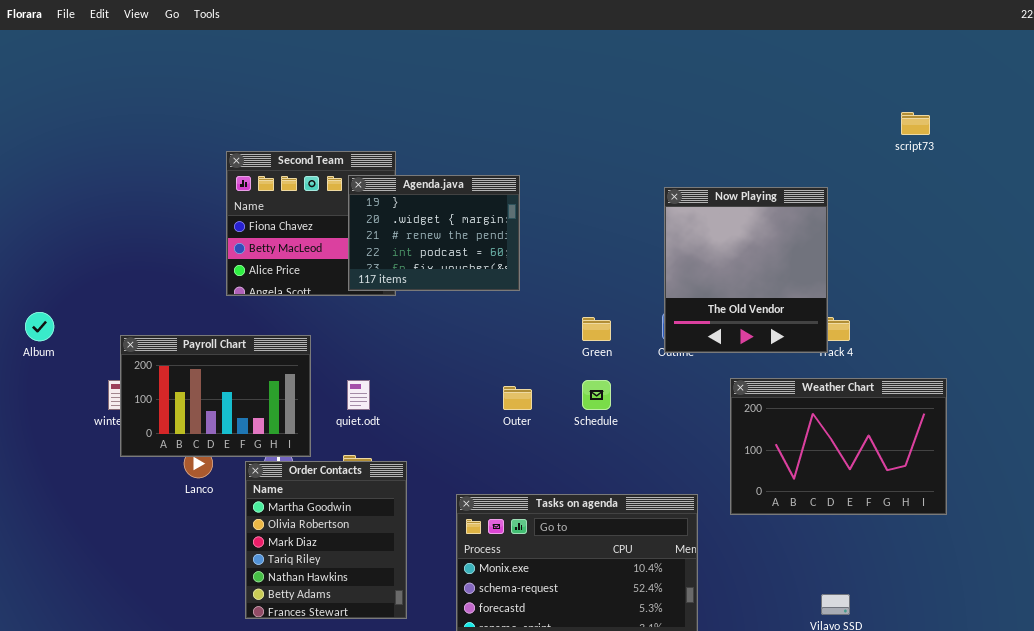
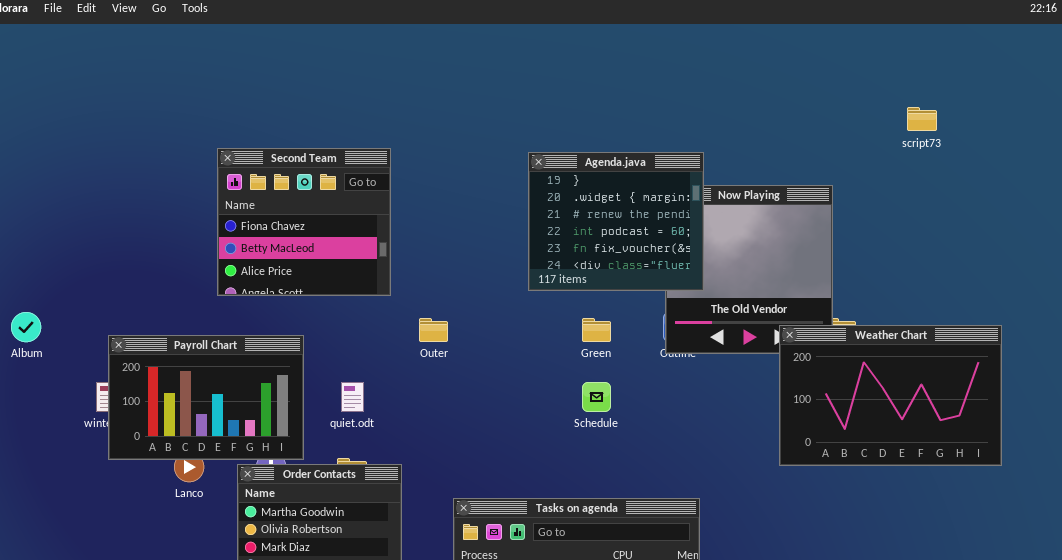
Agenda.java: [348,175,520,291] -> [528,152,704,291], moved, resized
Weather Chart: [730,378,947,515] -> [779,325,1002,466], moved
Outer: [503,386,532,410] -> [419,318,448,342], moved

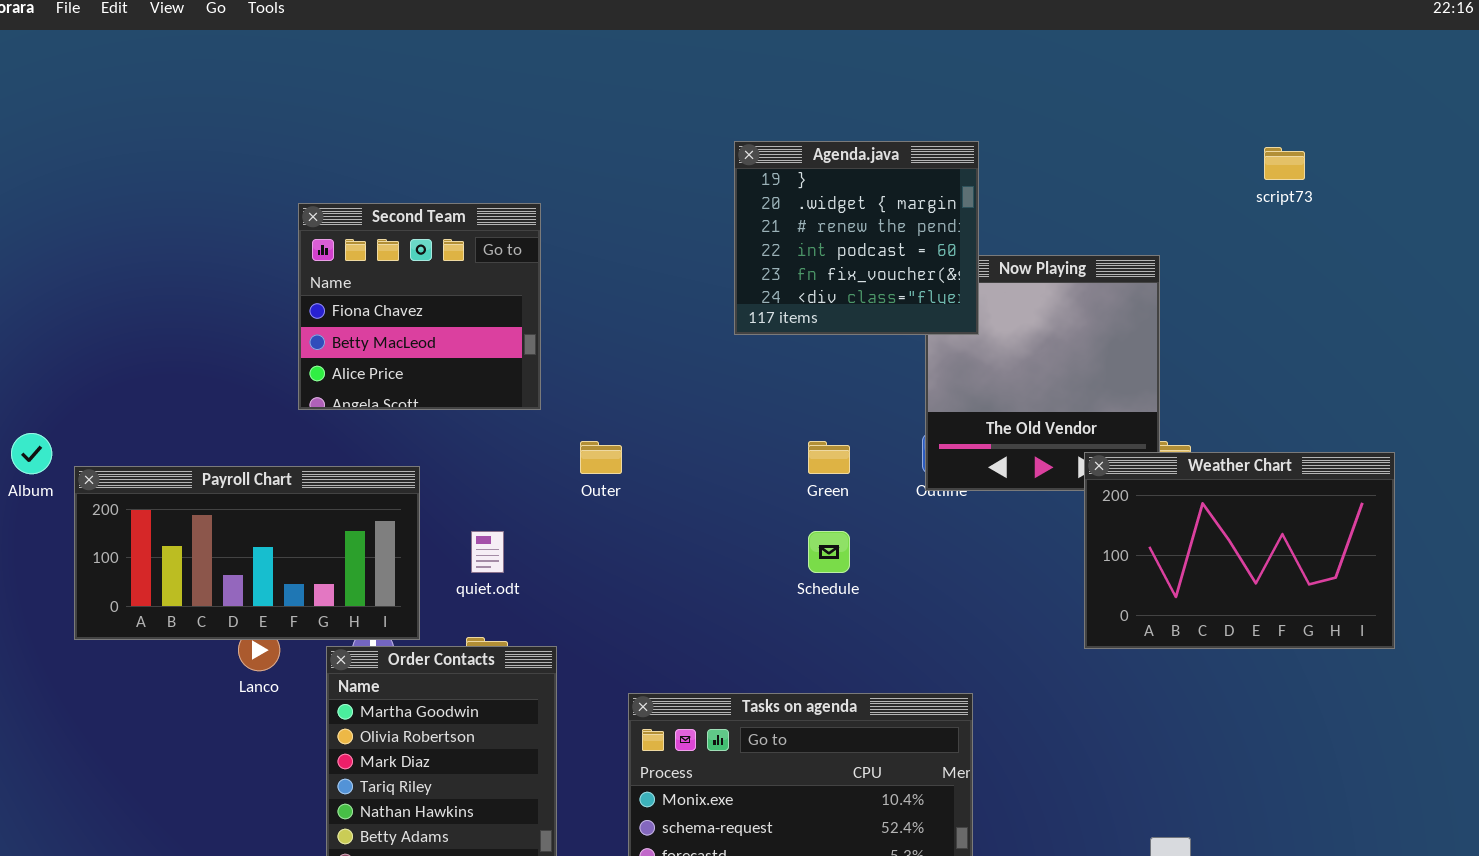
Agenda.java: [528,152,704,291] -> [734,141,979,335], moved
Payroll Chart: [108,335,304,460] -> [74,466,420,640], resized

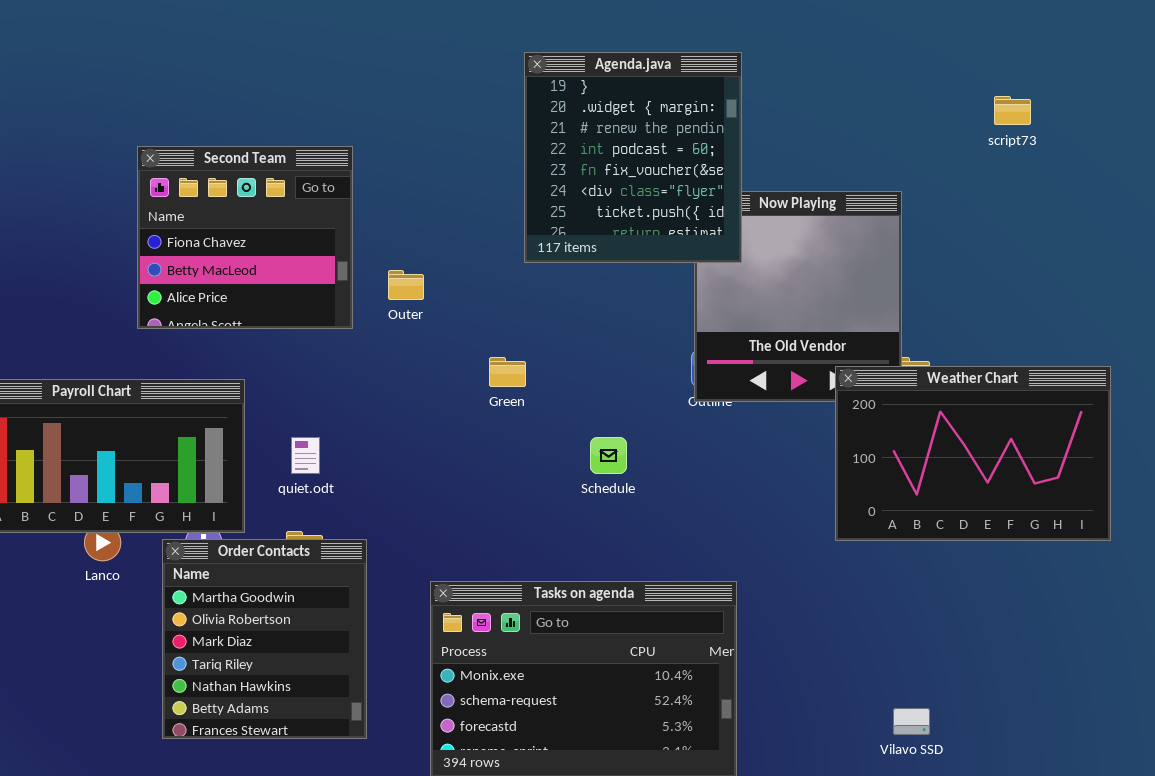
Agenda.java: [734,141,979,335] -> [524,52,742,263], resized
Outer: [580,441,622,474] -> [388,270,424,300], moved
Green: [808,441,850,474] -> [489,357,526,387], moved

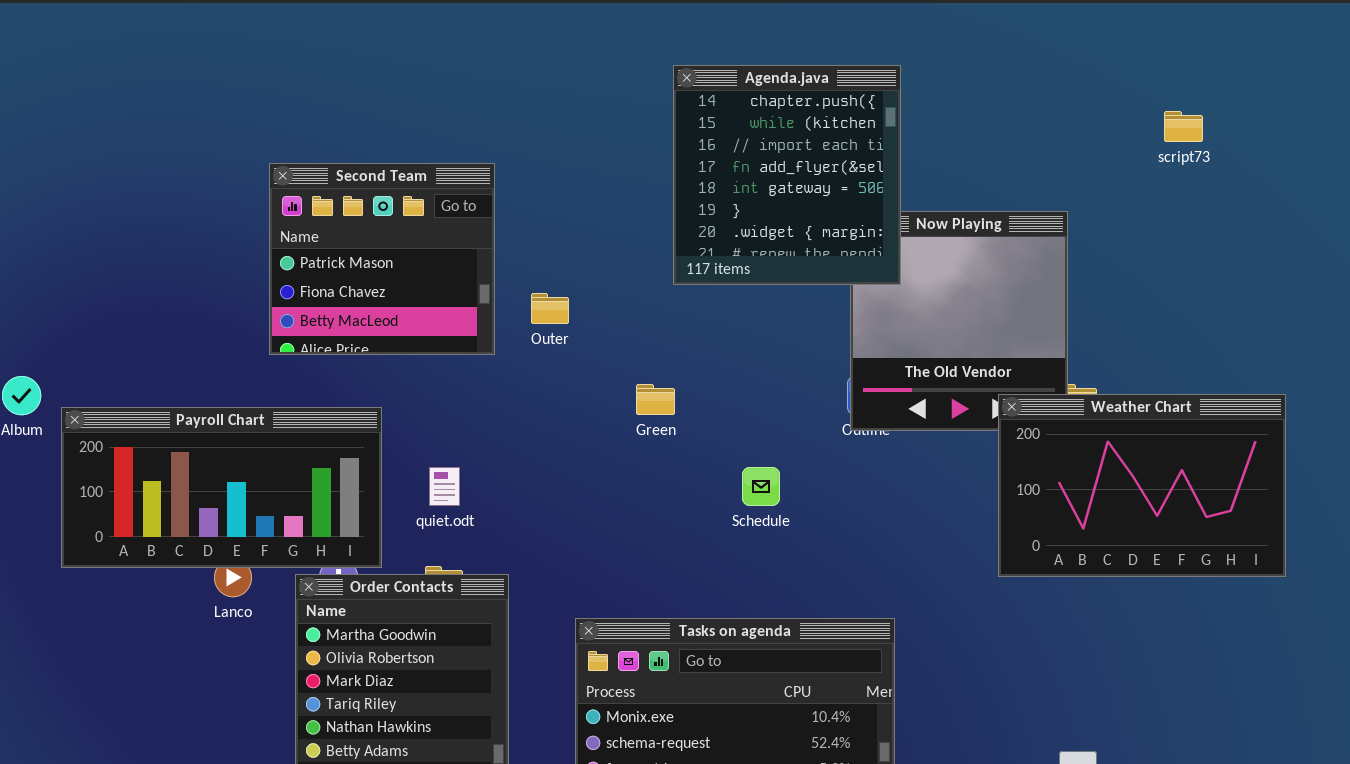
Agenda.java: [524,52,742,263] -> [673,65,901,285], scrolled up 5 rows
Second Team: [137,146,353,329] -> [269,163,495,355], scrolled up 1 row

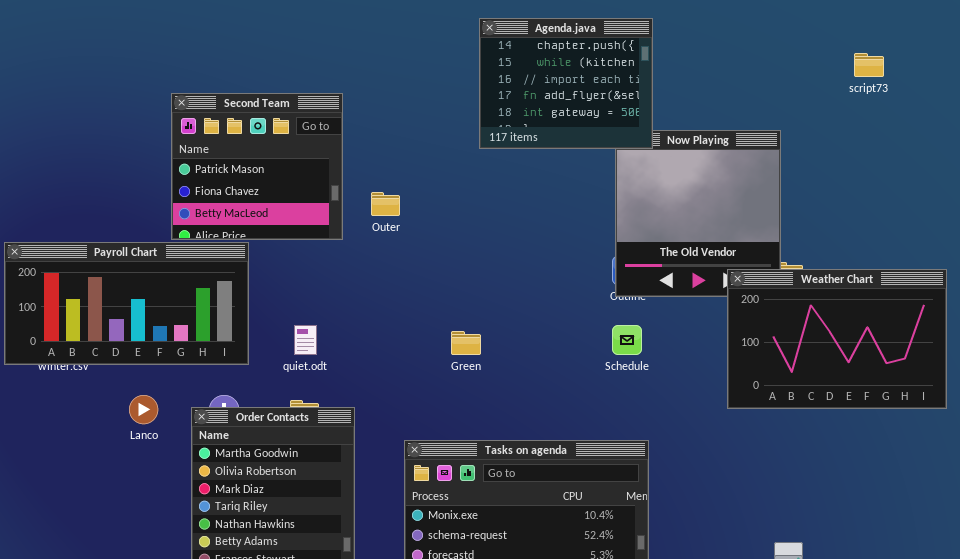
Agenda.java: [673,65,901,285] -> [479,18,653,149], resized
Green: [636,384,675,415] -> [451,331,481,355], moved
Payroll Chart: [61,407,382,568] -> [4,242,249,365], moved
Schedule: [742,467,780,506] -> [612,325,642,355], moved

